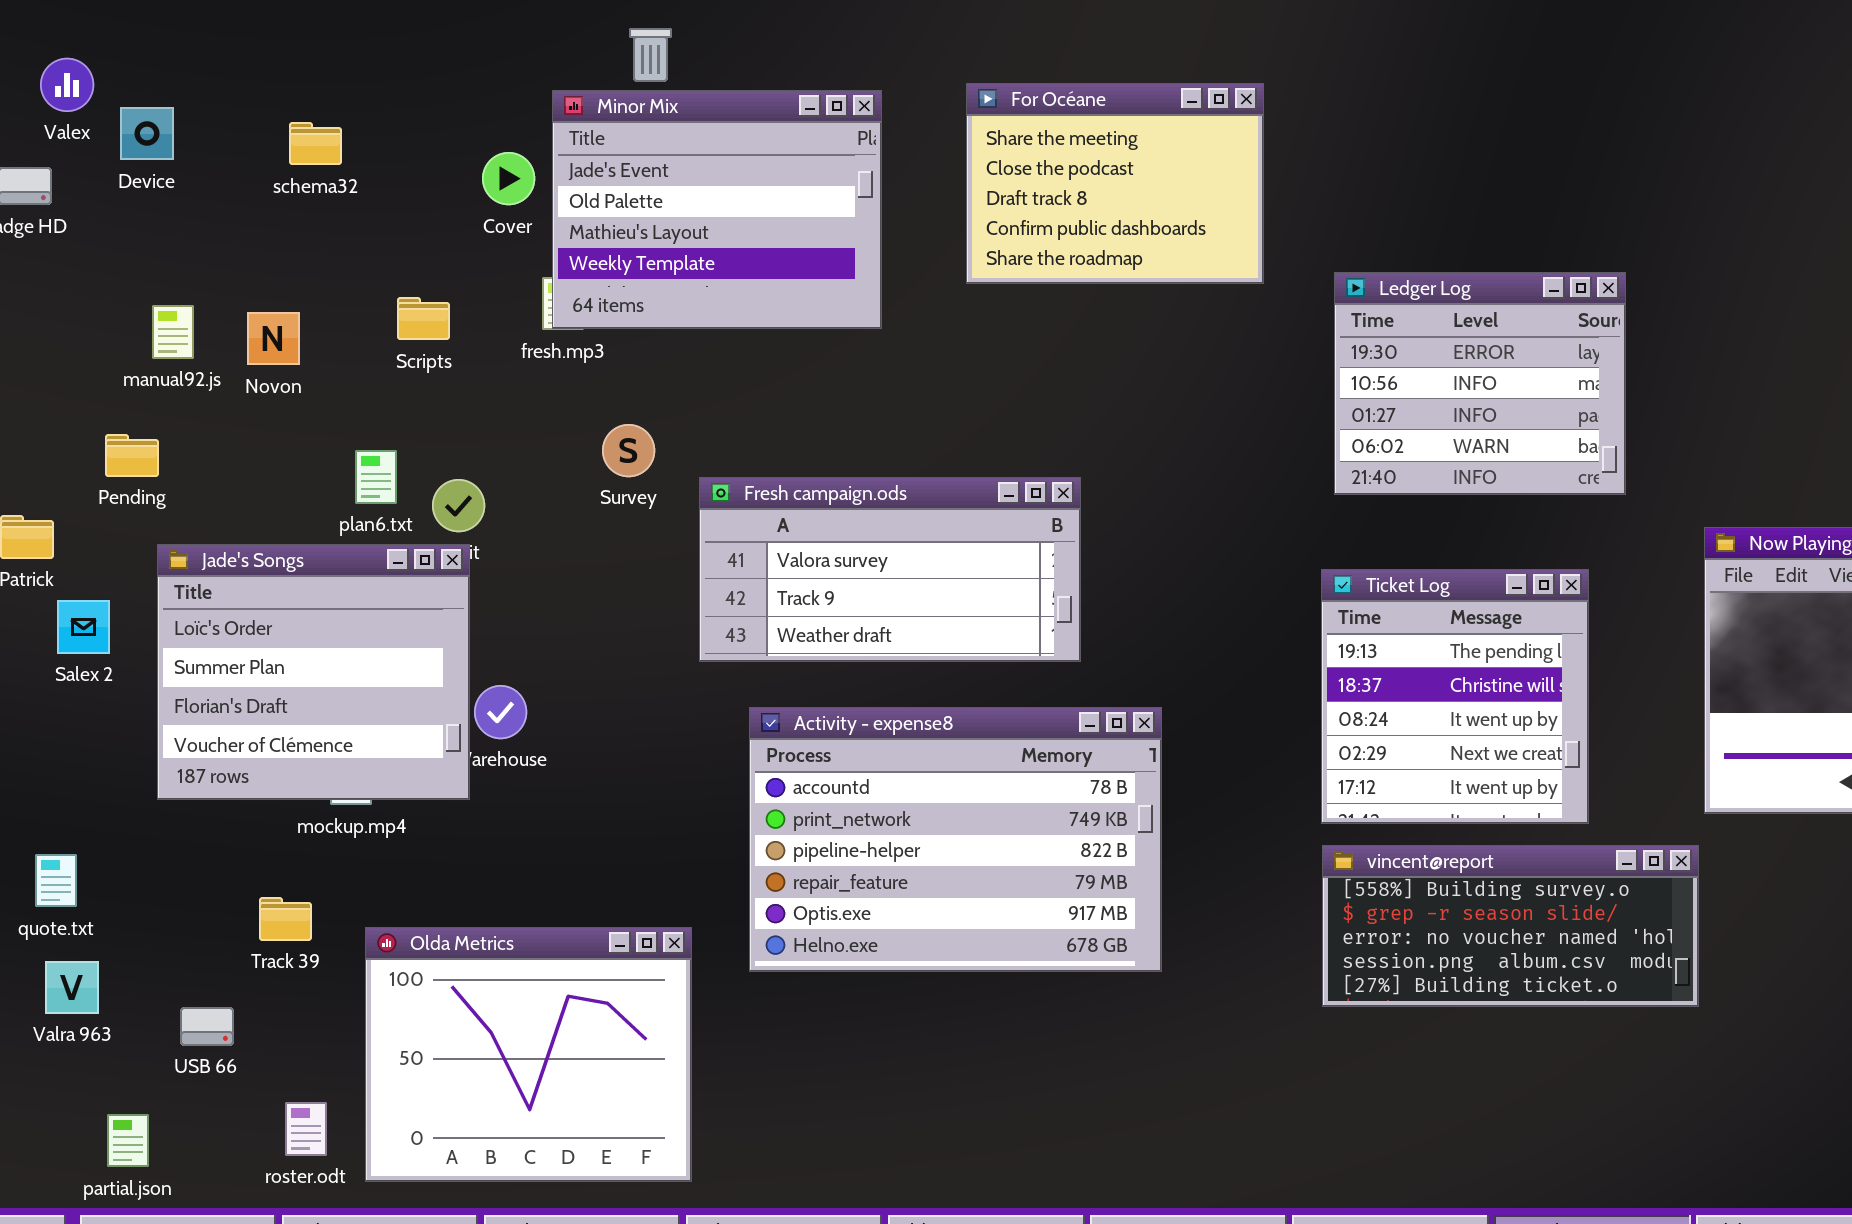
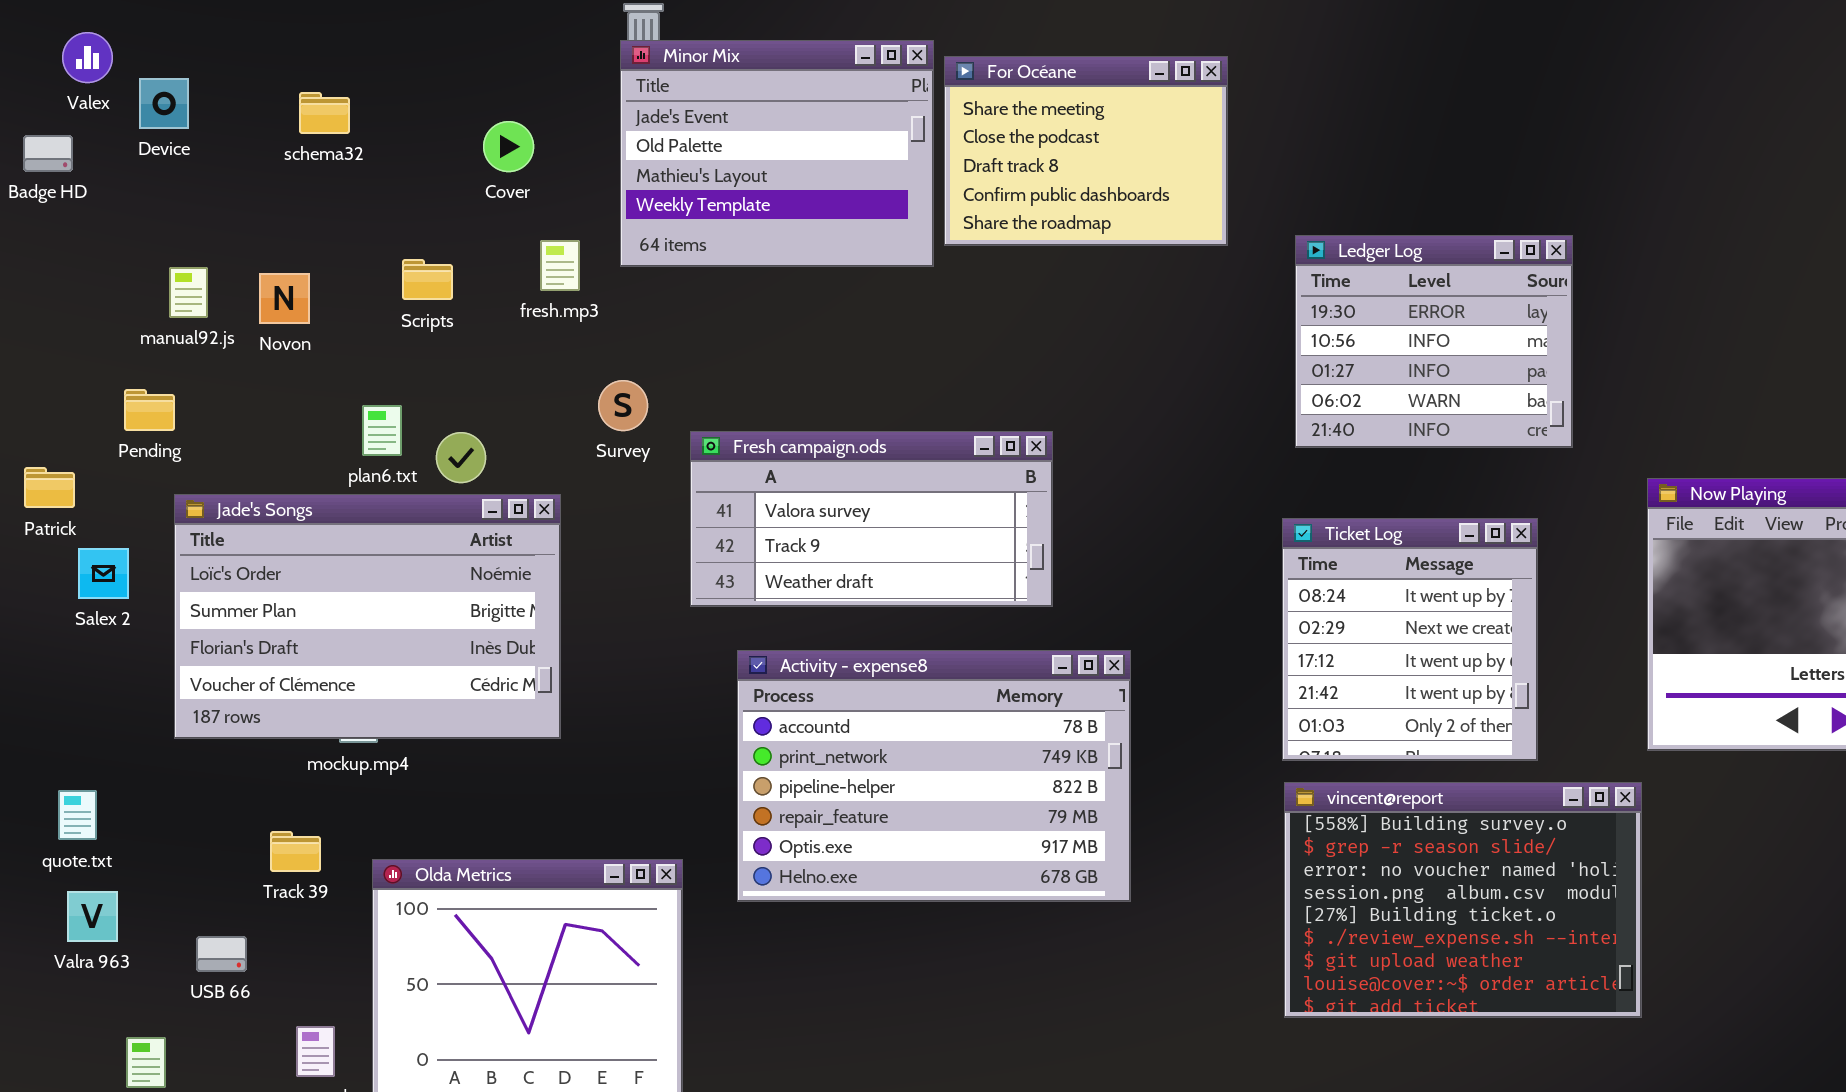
Minor Mix: [552,90,882,329] -> [620,40,934,267], moved
Jade's Songs: [157,544,470,800] -> [174,494,561,739], resized
Ticket Log: [1321,569,1589,824] -> [1282,518,1538,761], scrolled down 2 rows
vincent@report: [1322,845,1699,1007] -> [1284,782,1642,1018], resized

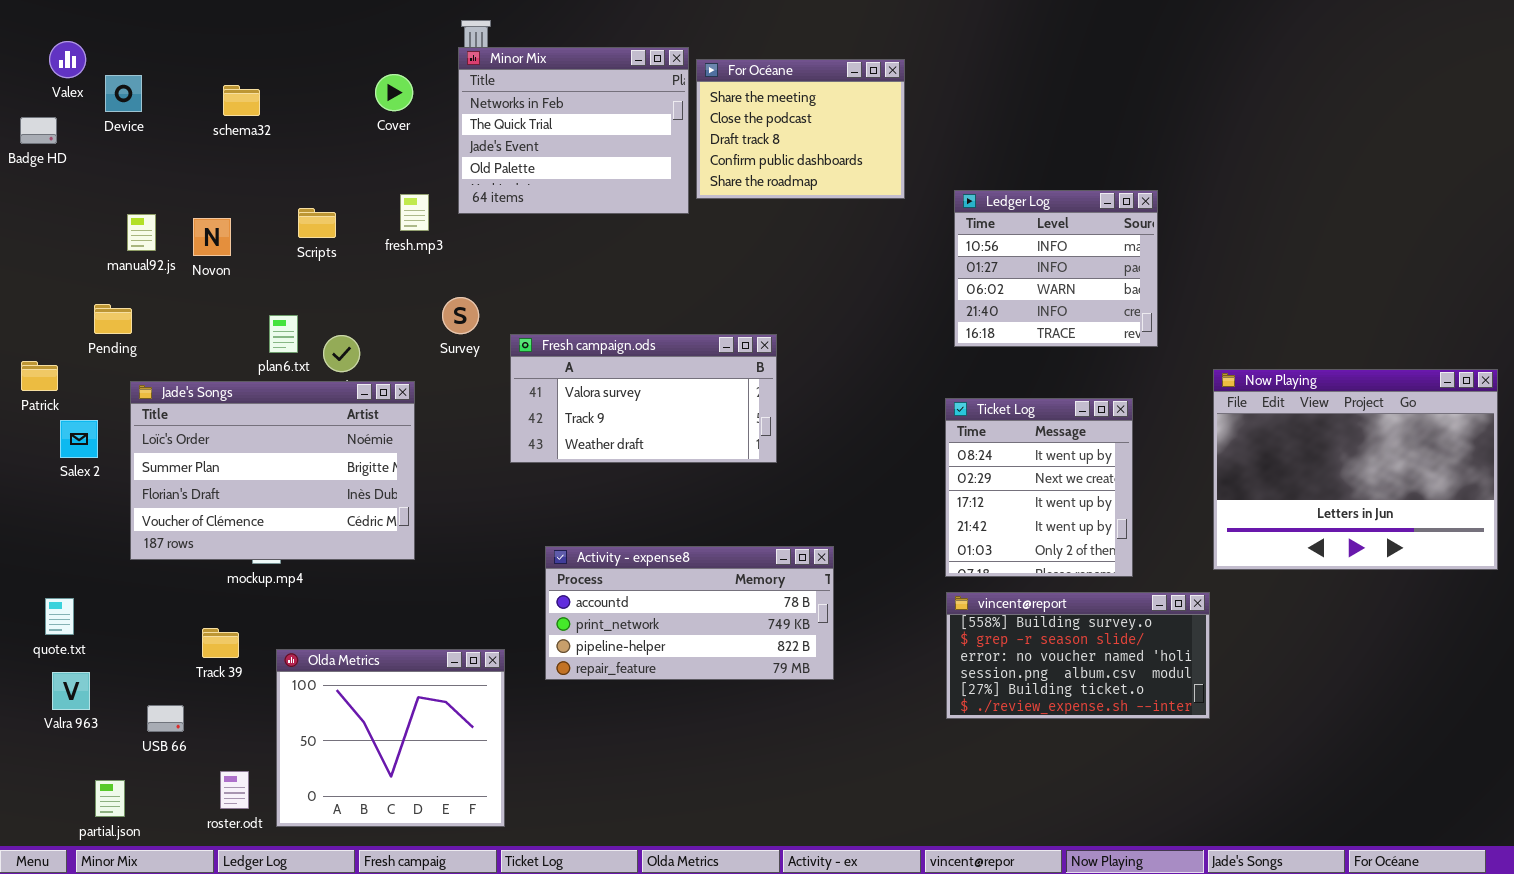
Minor Mix: [620,40,934,267] -> [458,47,689,214], scrolled up 2 rows
Cover: [483,121,534,172] -> [375,74,413,111], moved
Ledger Log: [1295,235,1573,448] -> [954,190,1158,347], scrolled down 1 row
Activity - expense8: [737,650,1131,902] -> [545,546,834,680], resized
vincent@report: [1284,782,1642,1018] -> [946,592,1210,719], resized

